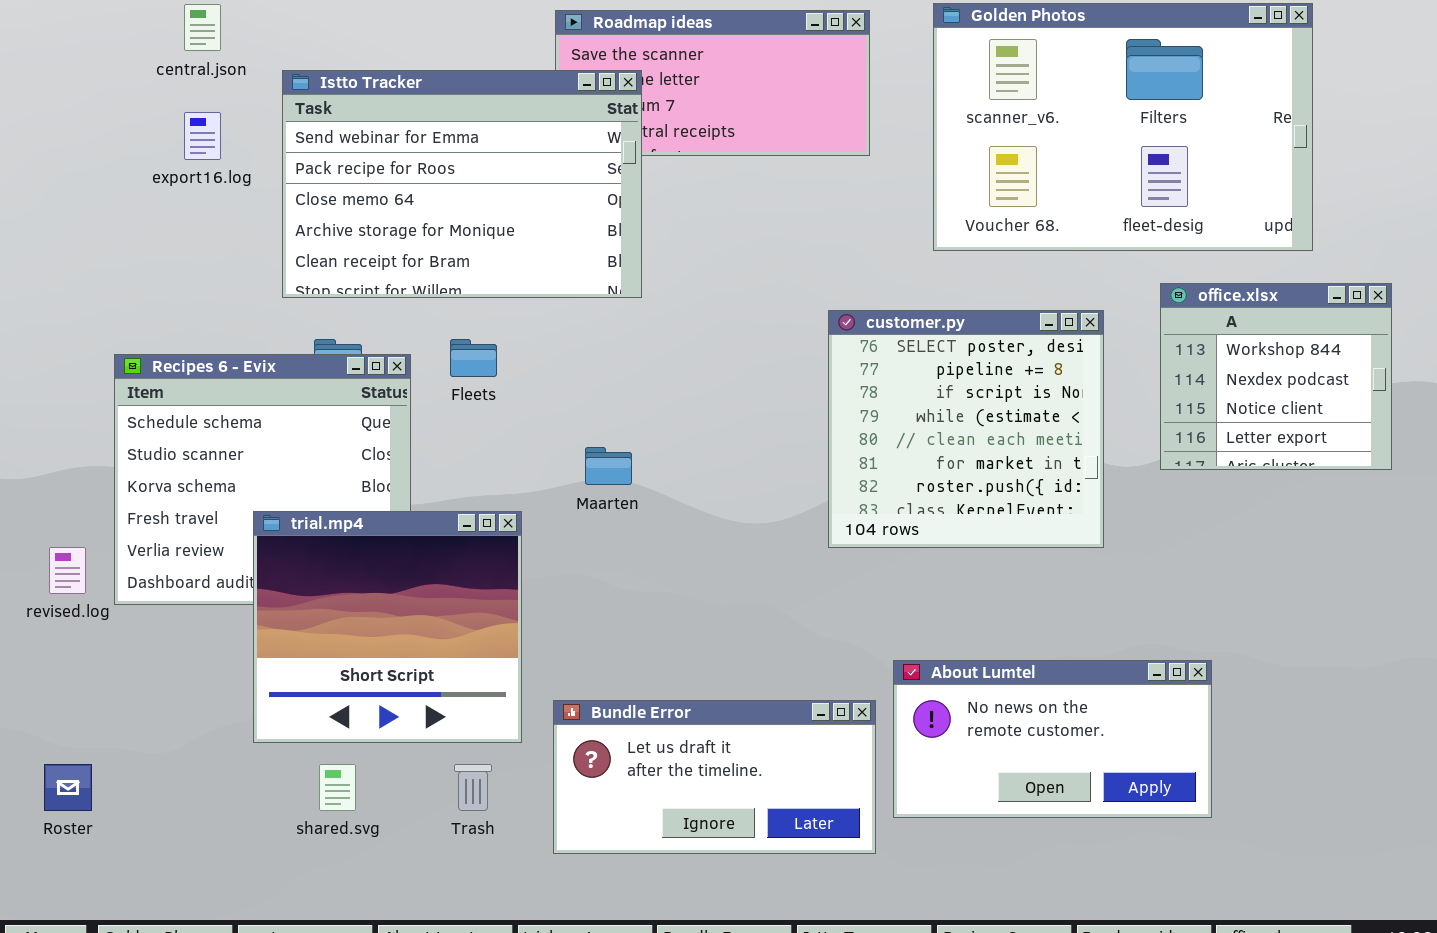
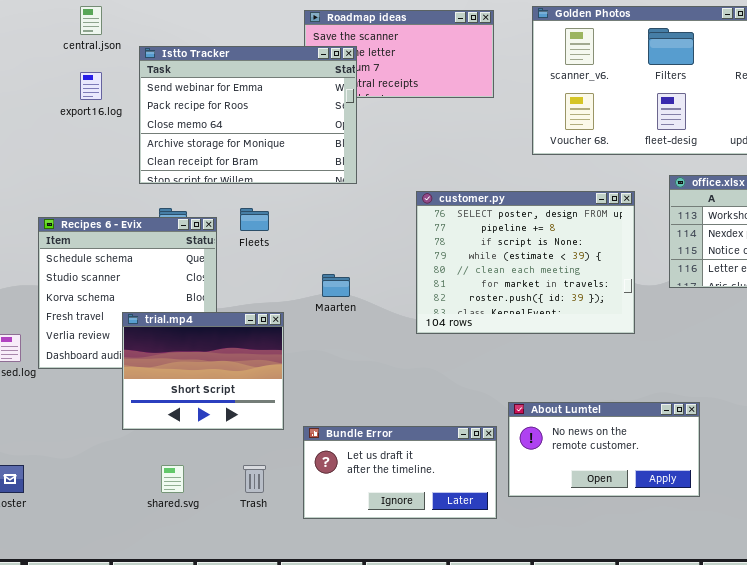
customer.py: [828,310,1104,548] -> [416,191,635,334], resized
trial.mp4: [253,511,522,743] -> [122,312,284,430], resized

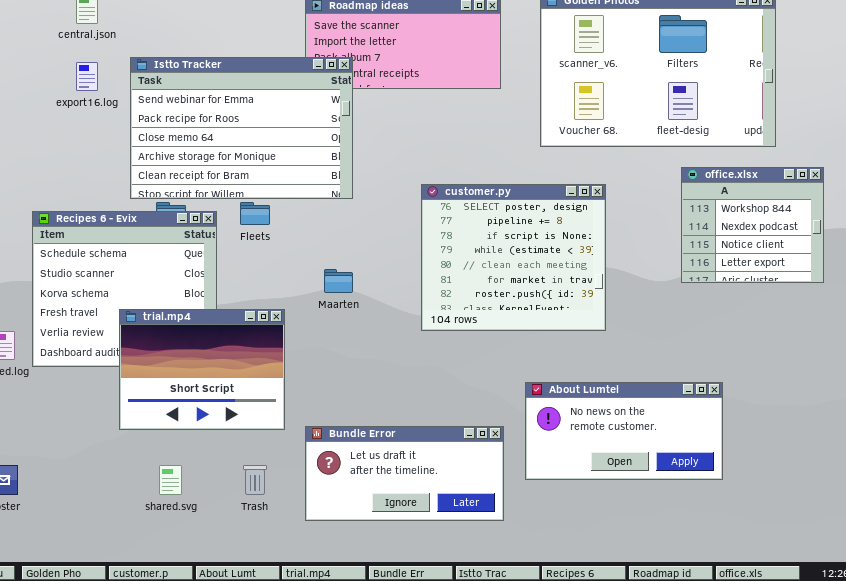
Istto Tracker: [139,46,357,184] -> [130,57,353,199], moved
customer.py: [416,191,635,334] -> [421,184,606,331], resized
About Lumtel: [508,402,700,497] -> [525,382,723,480], moved

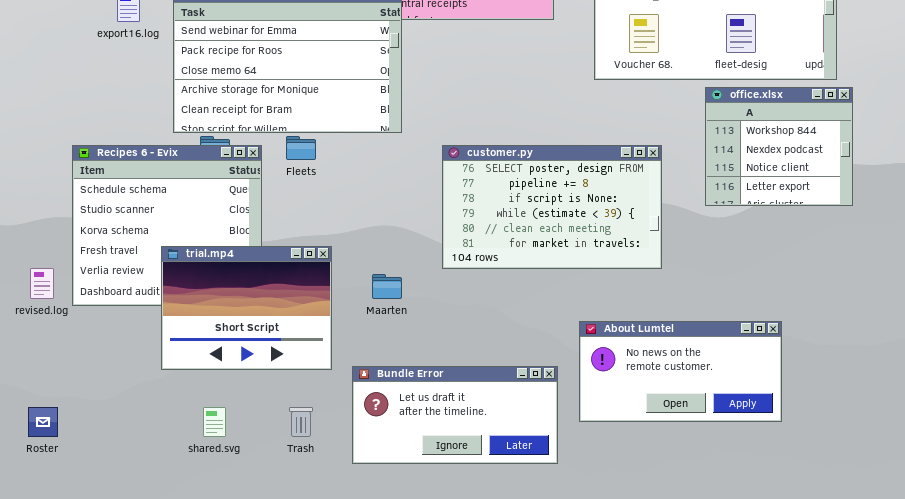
office.xlsx: [681,167,824,283] -> [705,87,853,206], moved
customer.py: [421,184,606,331] -> [442,145,662,269], resized
Maarten: [324,269,353,293] -> [372,274,402,299], moved

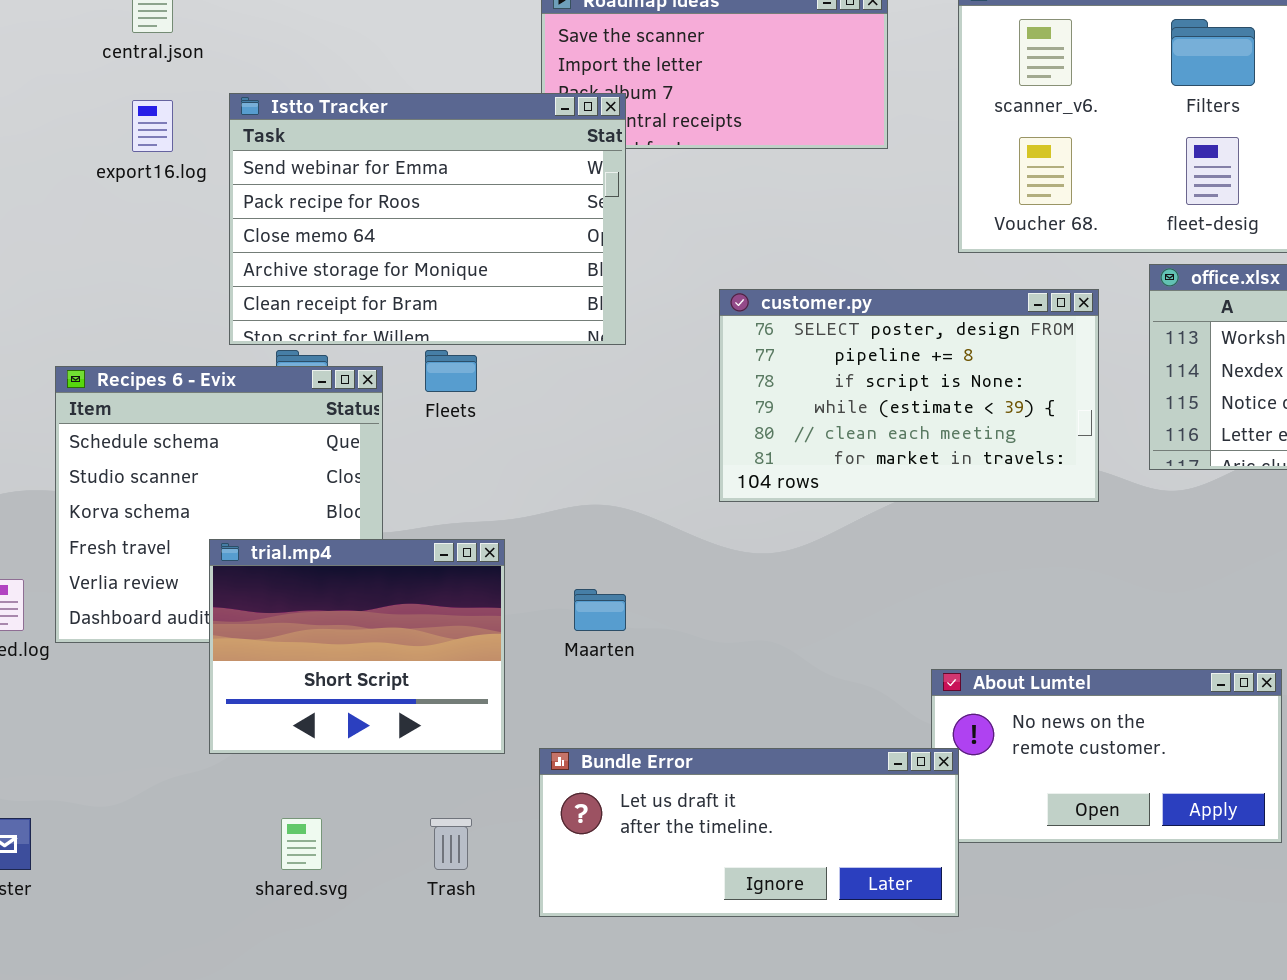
customer.py: [442,145,662,269] -> [719,289,1099,502], moved
Bundle Error: [352,366,558,464] -> [539,748,959,917], resized

